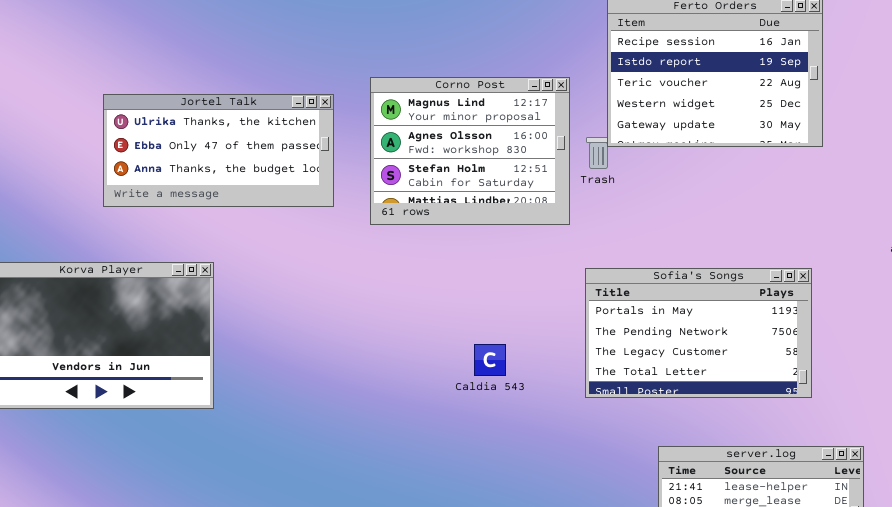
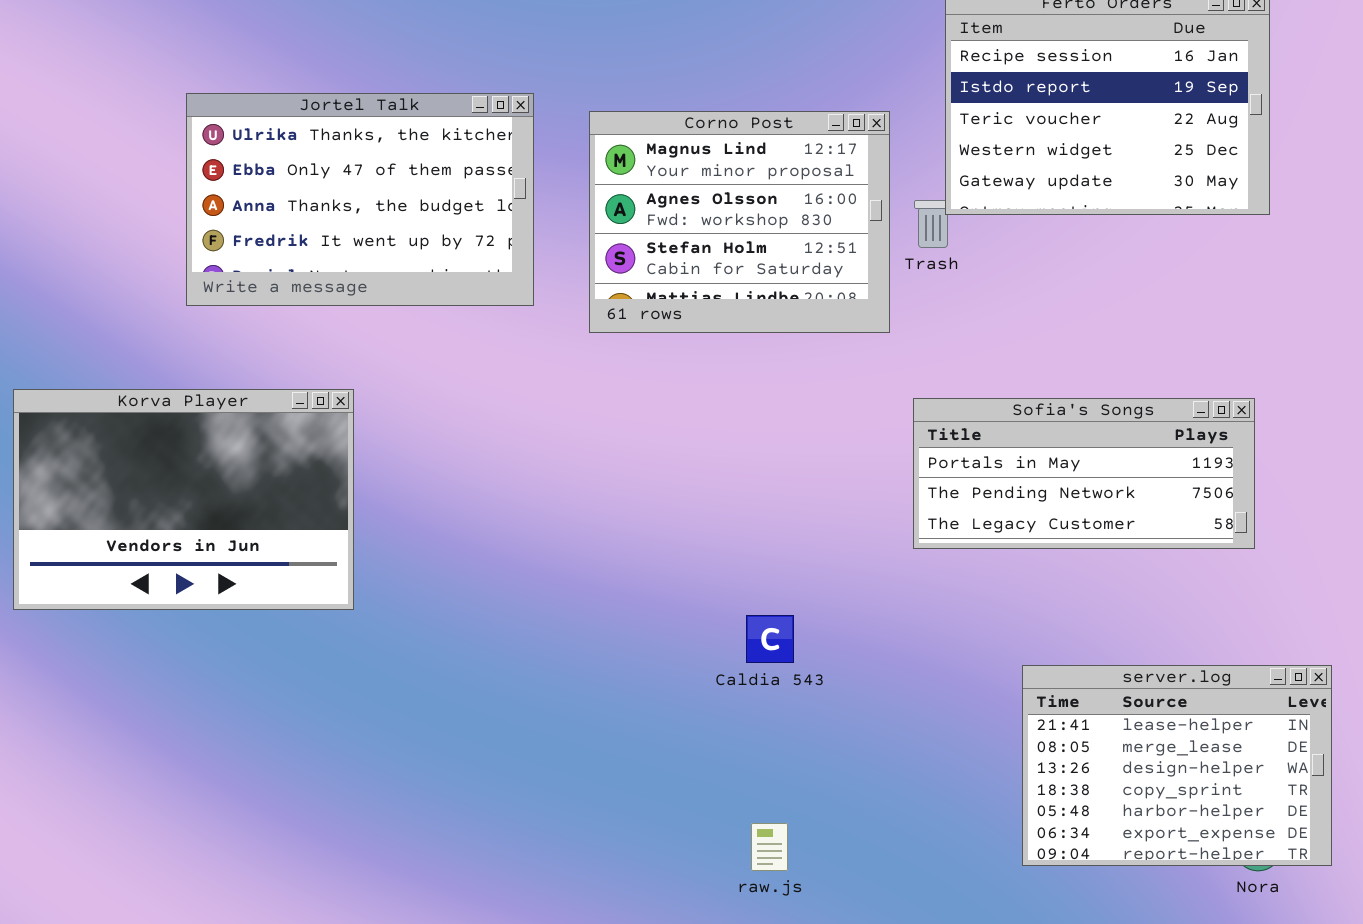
Jortel Talk: [103,94,334,207] -> [186,93,534,306], resized
Sofia's Songs: [585,268,812,398] -> [913,398,1255,549], resized
Caldia 543: [474,344,506,376] -> [746,615,794,663], moved

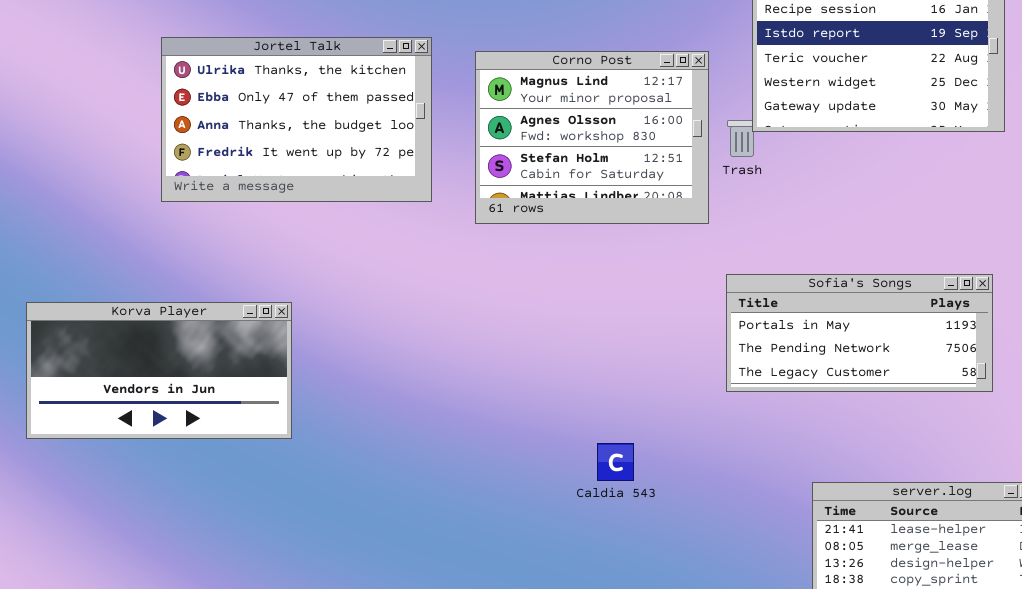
Korva Player: [13,389,354,610] -> [26,302,292,439], resized

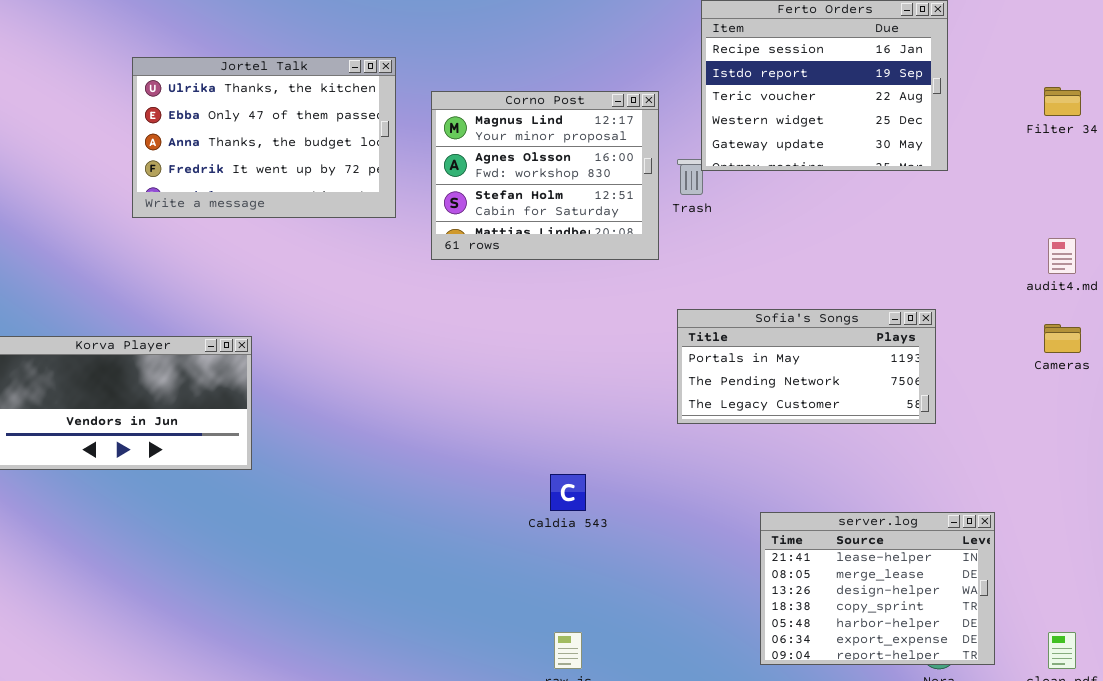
Jortel Talk: [161,37,432,202] -> [132,57,396,218], moved

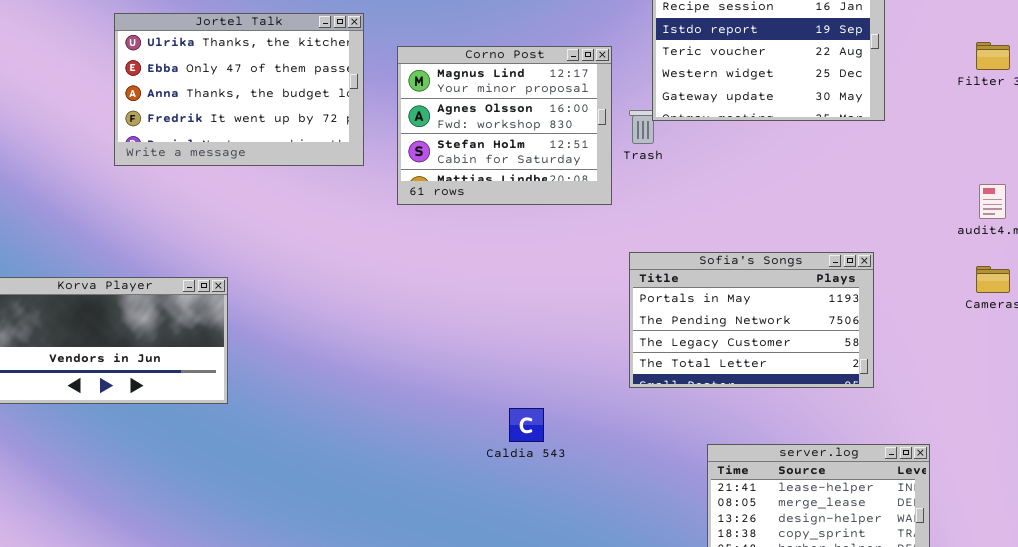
Sofia's Songs: [677,309,936,424] -> [629,252,874,388], resized

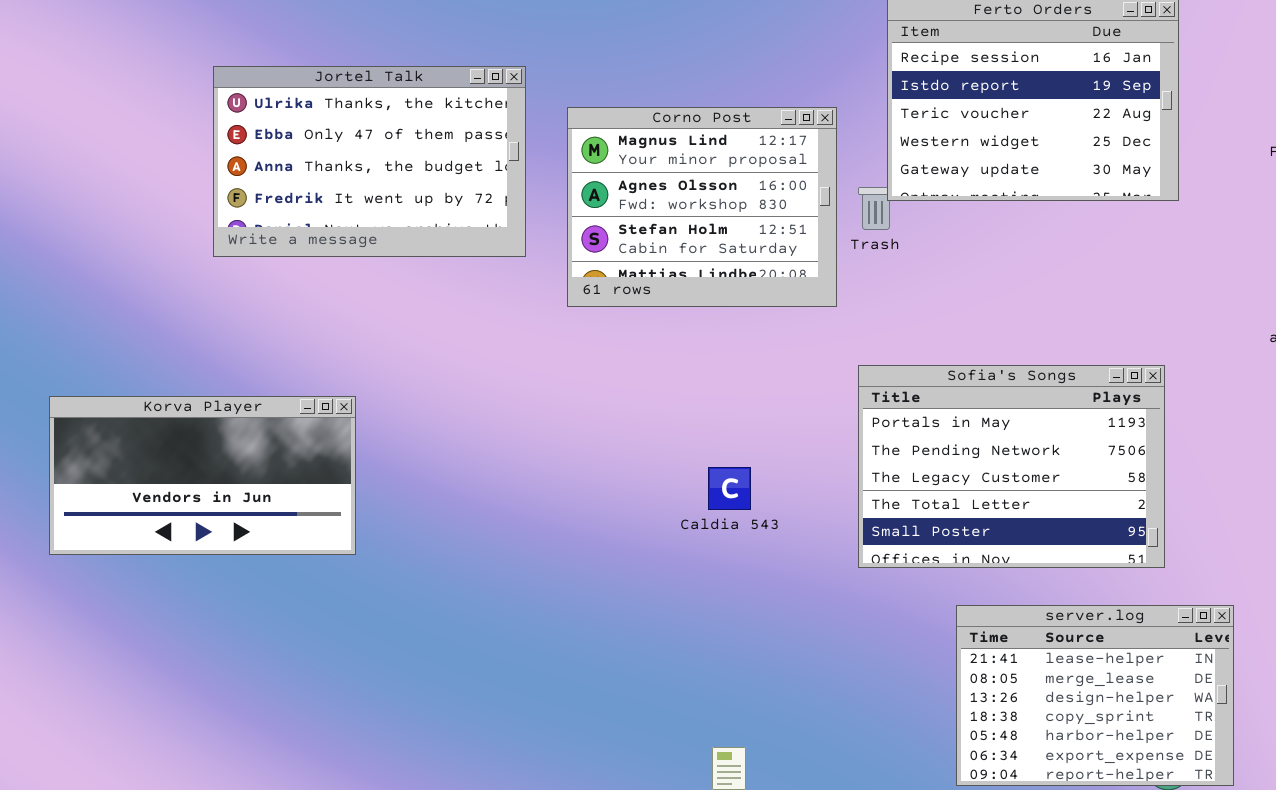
Sofia's Songs: [629,252,874,388] -> [858,365,1165,568], resized
Caldia 543: [509,408,544,442] -> [708,467,751,510], moved

